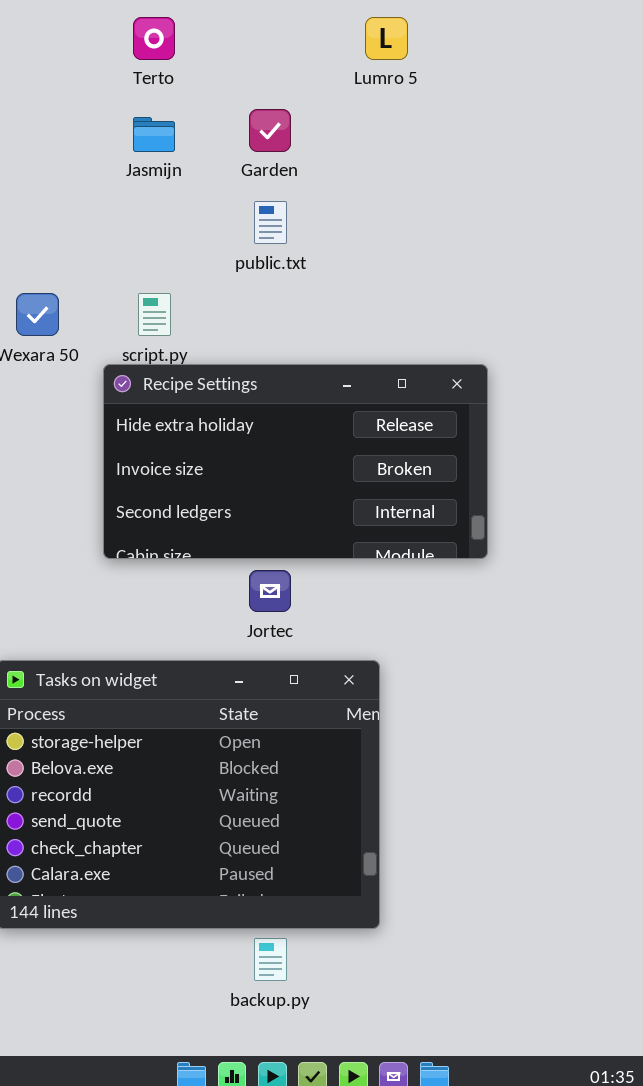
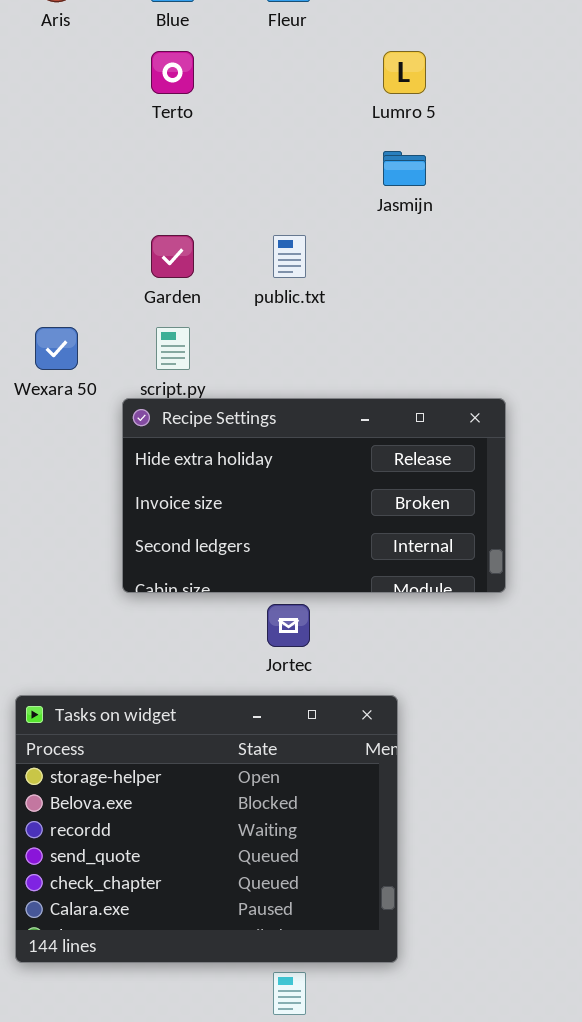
Garden: [249,109,291,152] -> [151,235,194,278], moved
Jasmijn: [133,117,175,152] -> [383,151,426,186], moved

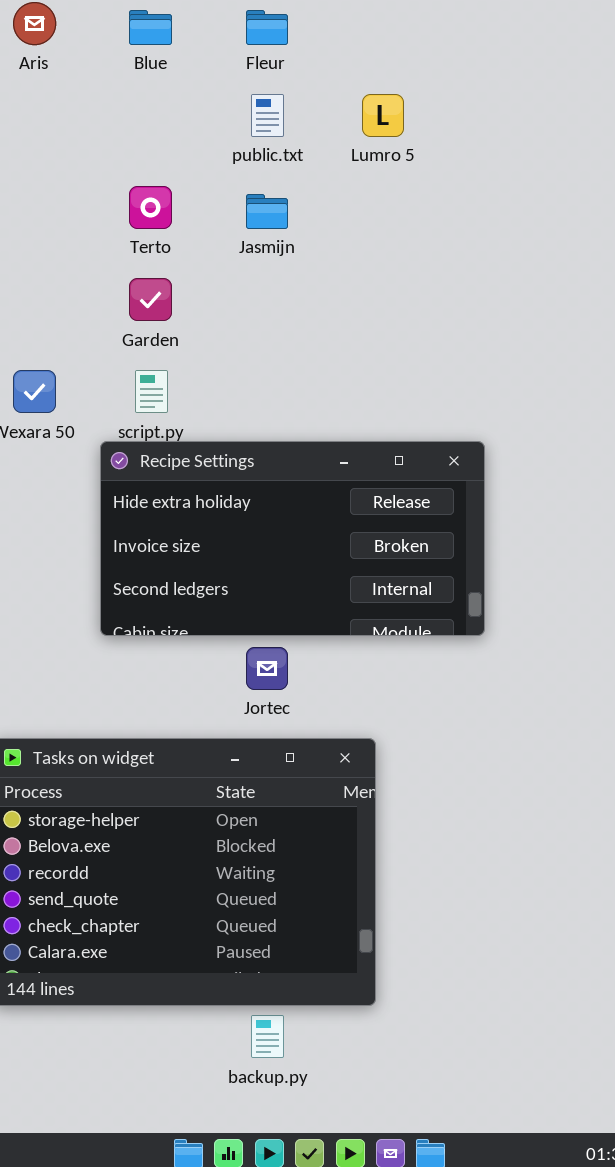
Terto: [151,51,194,94] -> [129,186,172,229], moved
Jasmijn: [383,151,426,186] -> [246,194,288,229], moved
public.txt: [273,235,306,278] -> [251,94,284,137], moved

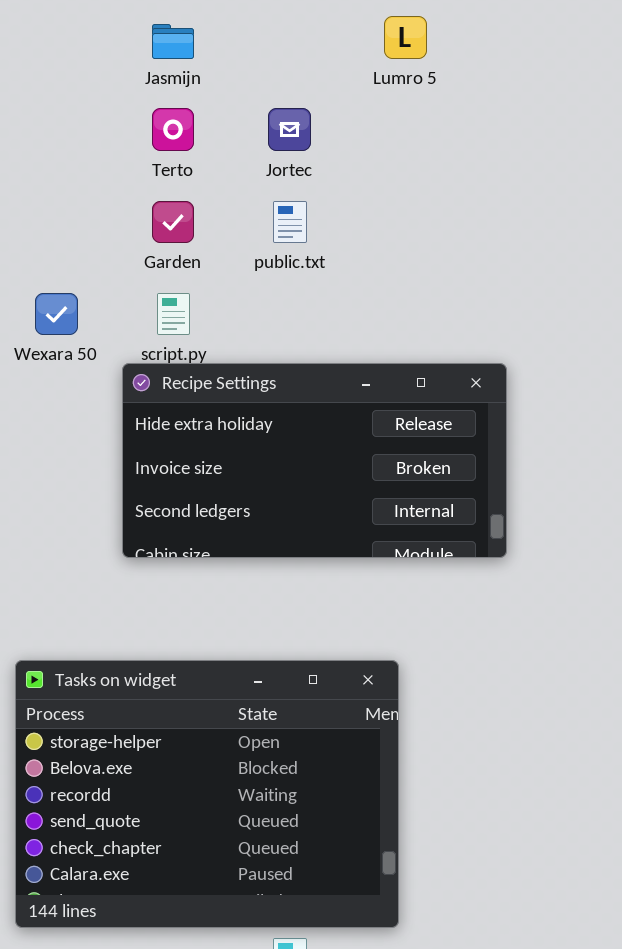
public.txt: [251,94,284,137] -> [273,201,307,243], moved
Jasmijn: [246,194,288,229] -> [152,24,194,59], moved
Jortec: [246,647,288,690] -> [268,108,311,151], moved

